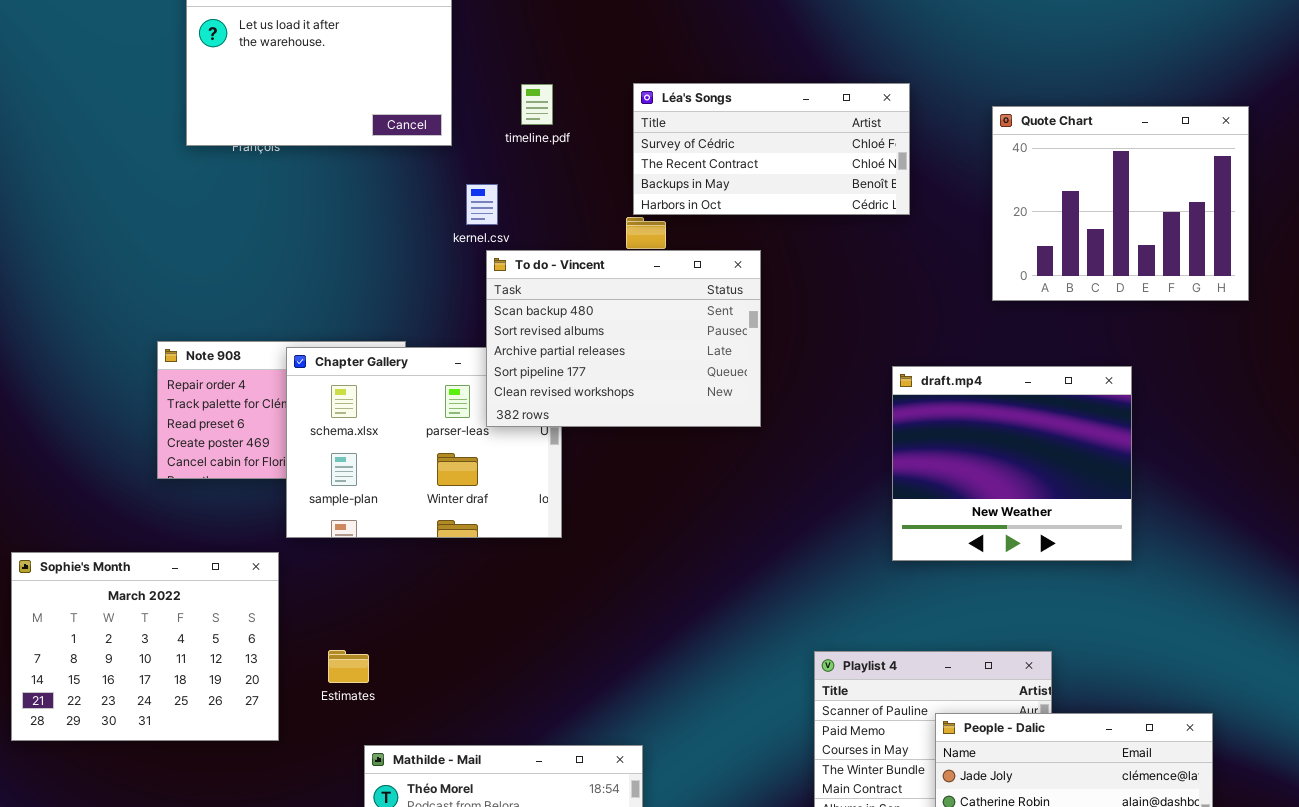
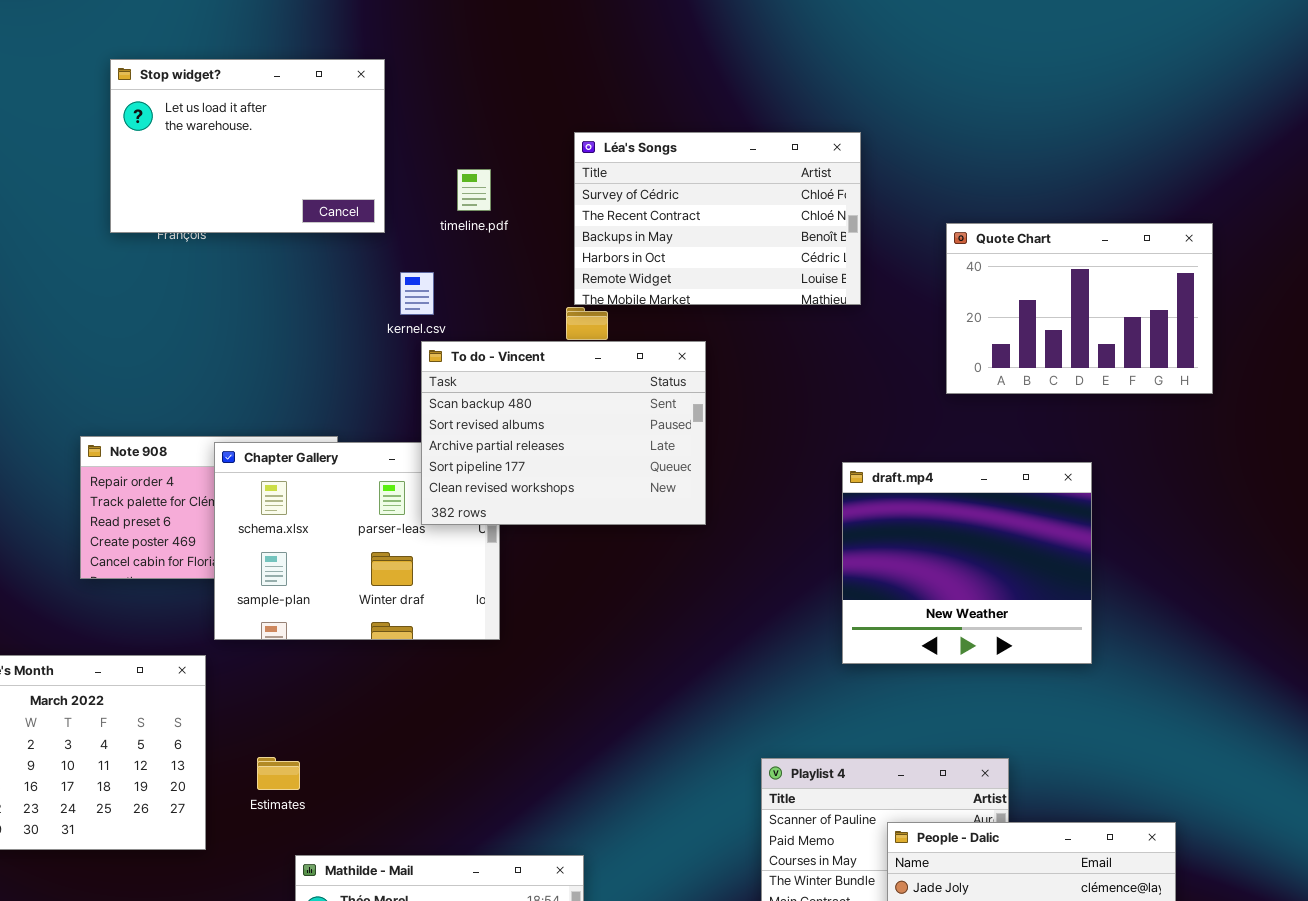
Léa's Songs: [633,83,910,215] -> [574,132,861,305], resized
Quote Chart: [992,106,1249,301] -> [946,223,1213,394], resized

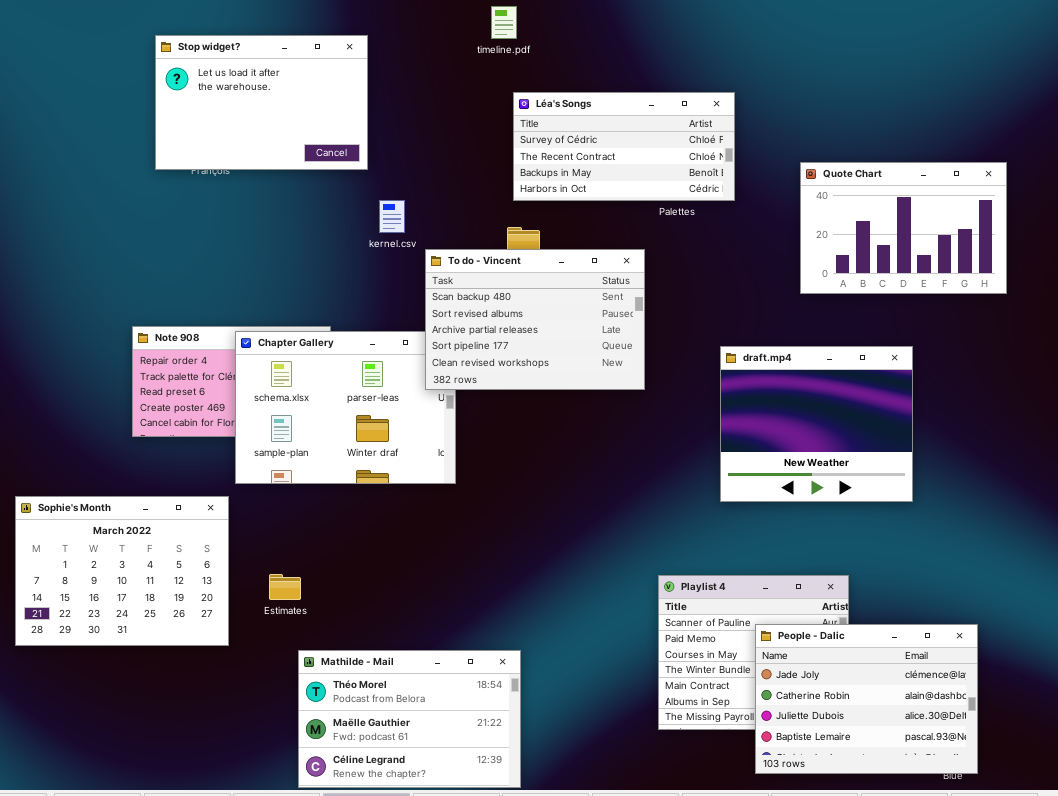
Léa's Songs: [574,132,861,305] -> [513,92,735,201], resized
timeline.pdf: [457,169,491,211] -> [491,6,517,39], moved
To do - Vincent: [421,341,706,525] -> [425,249,645,390], moved

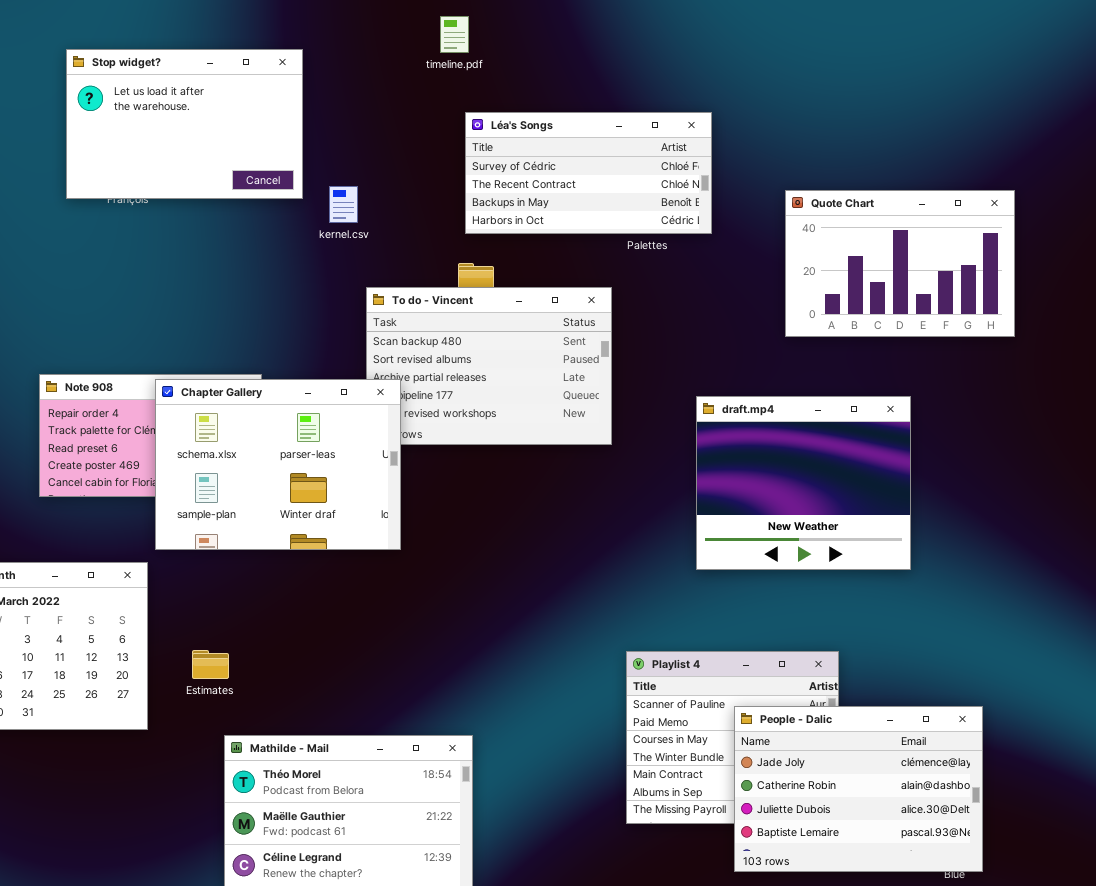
kernel.csv: [379,200,405,233] -> [329,186,358,223], moved
Chapter Gallery: [235,331,456,484] -> [155,379,401,550], raised

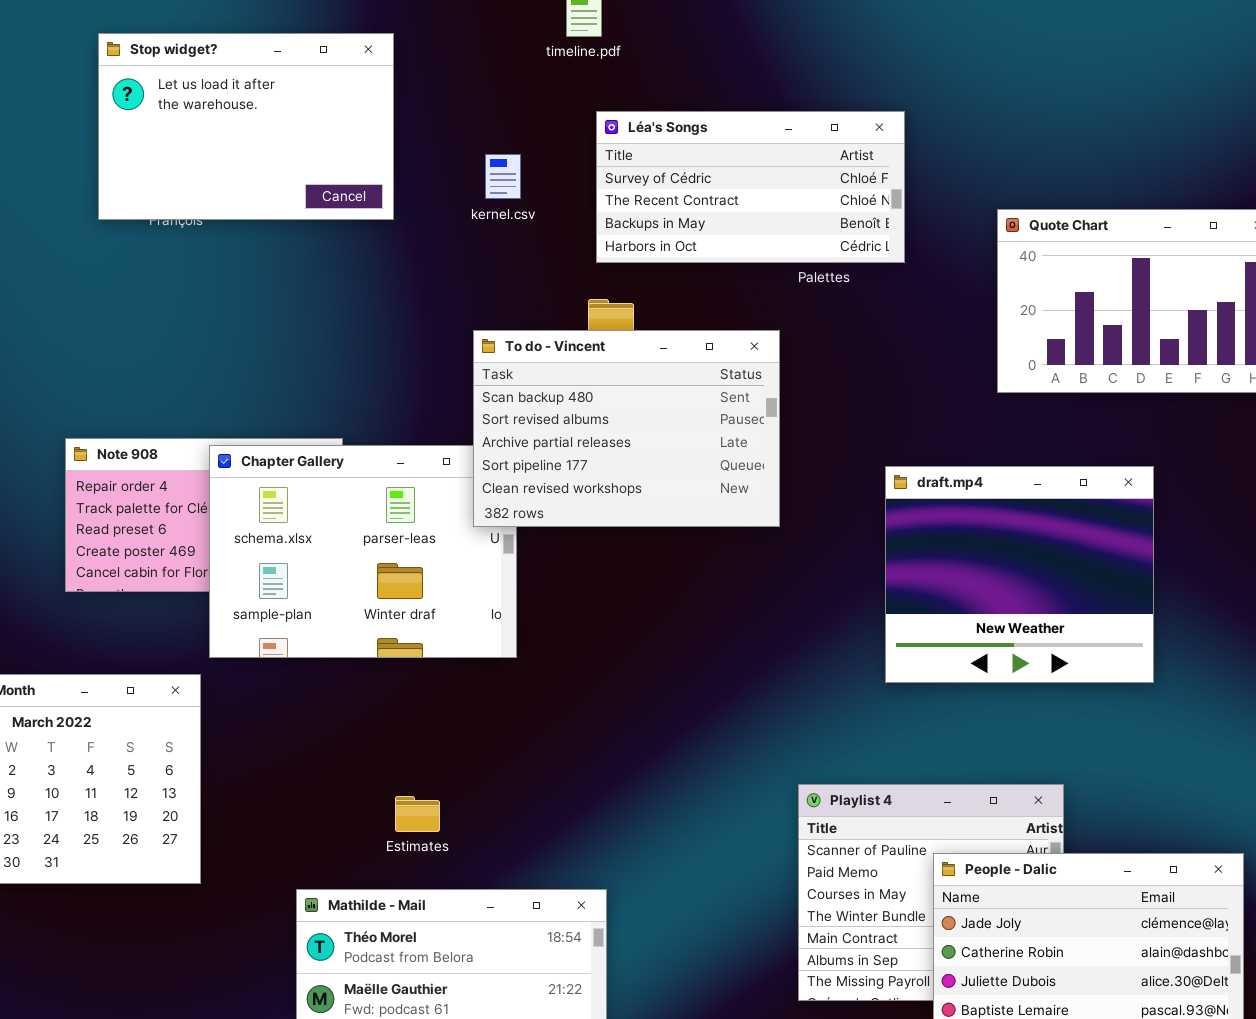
kernel.csv: [329,186,358,223] -> [485,154,521,199], moved
To do - Vincent: [366,287,612,445] -> [473,330,780,527], raised
Estimates: [192,650,229,679] -> [395,796,440,832], moved

